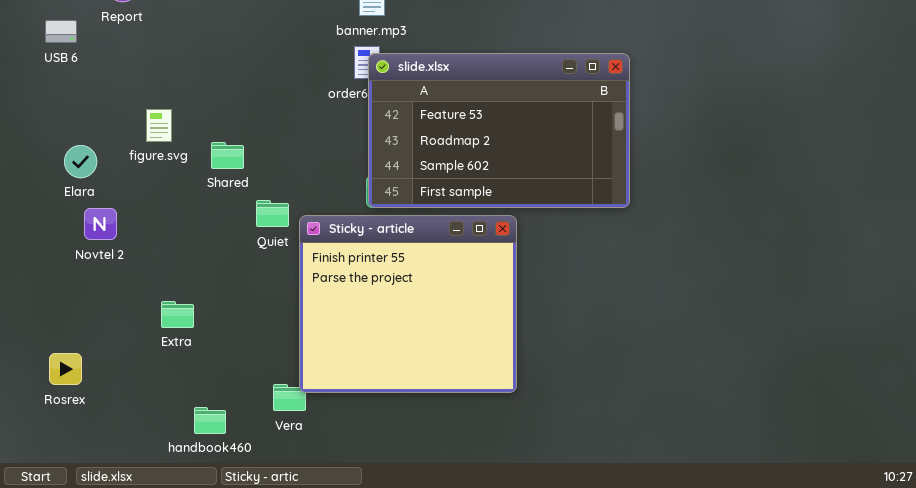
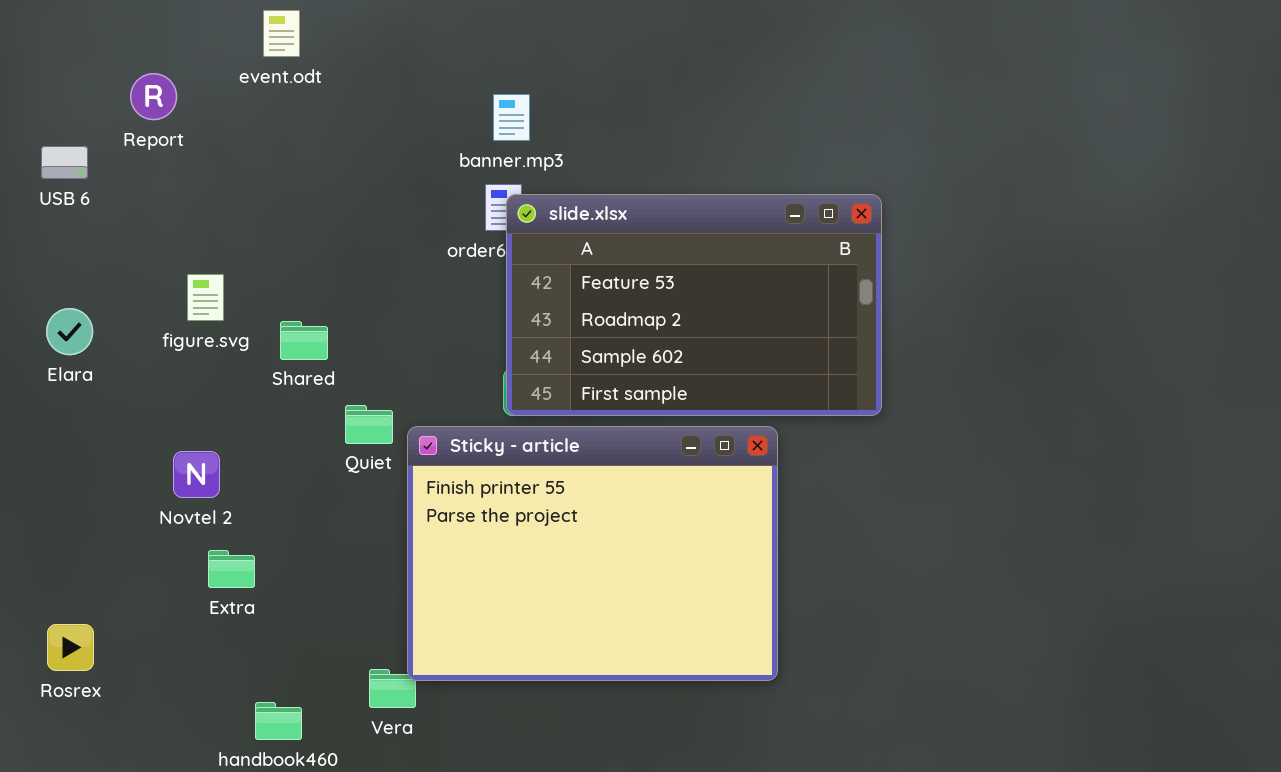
Elara: [64,145,97,178] -> [46,308,93,355], moved
Novtel 2: [84,208,117,240] -> [173,451,220,498], moved
Sticky - article: [299,215,517,393] -> [407,426,778,681], resized

